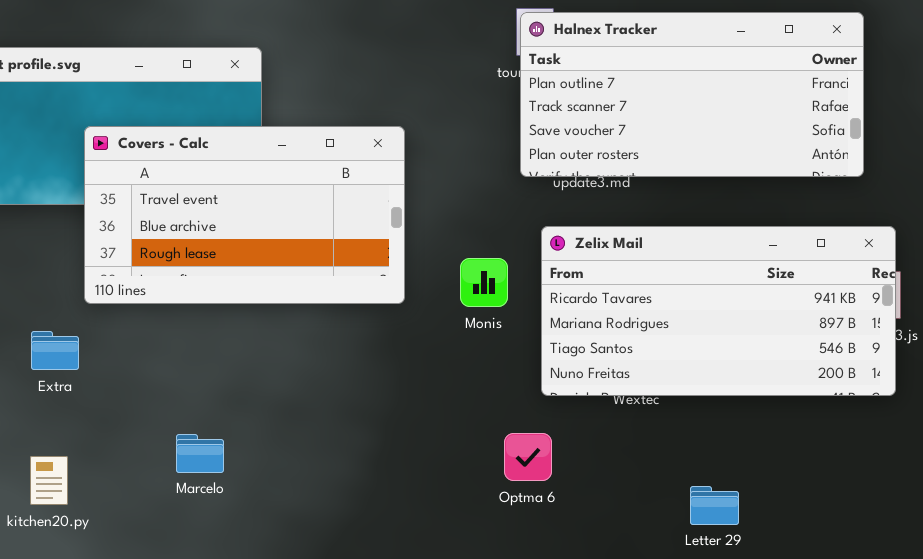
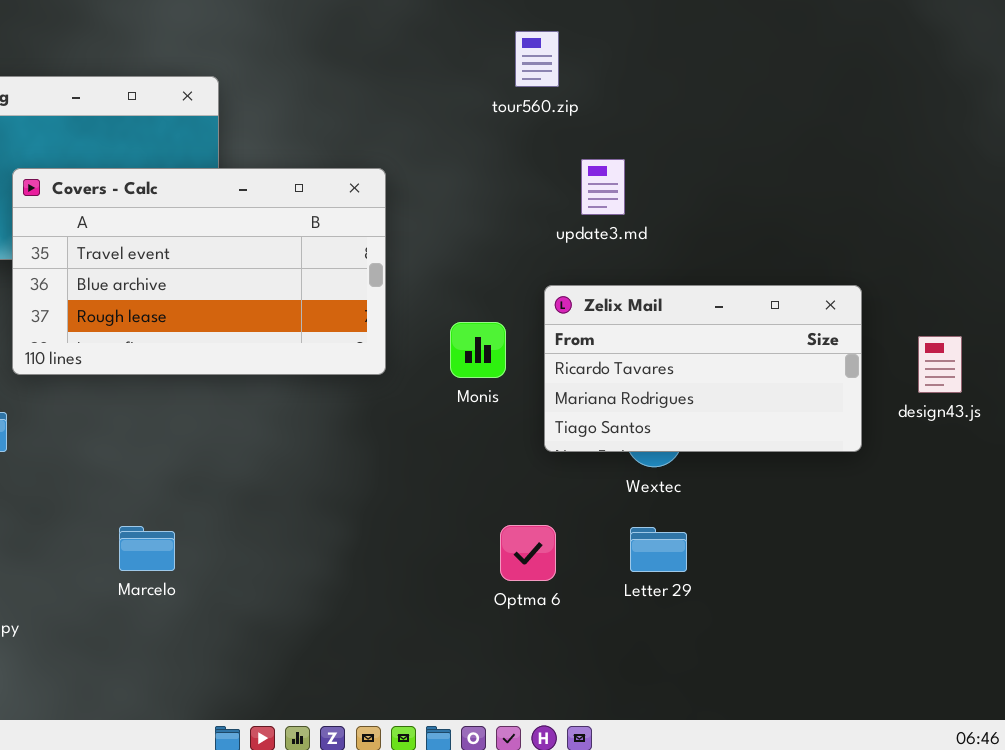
Halnex Tracker: [520,12,864,177] -> none, closed
Zelix Mail: [541,226,896,396] -> [544,285,862,452], resized
Letter 29: [690,486,739,525] -> [630,527,687,572], moved

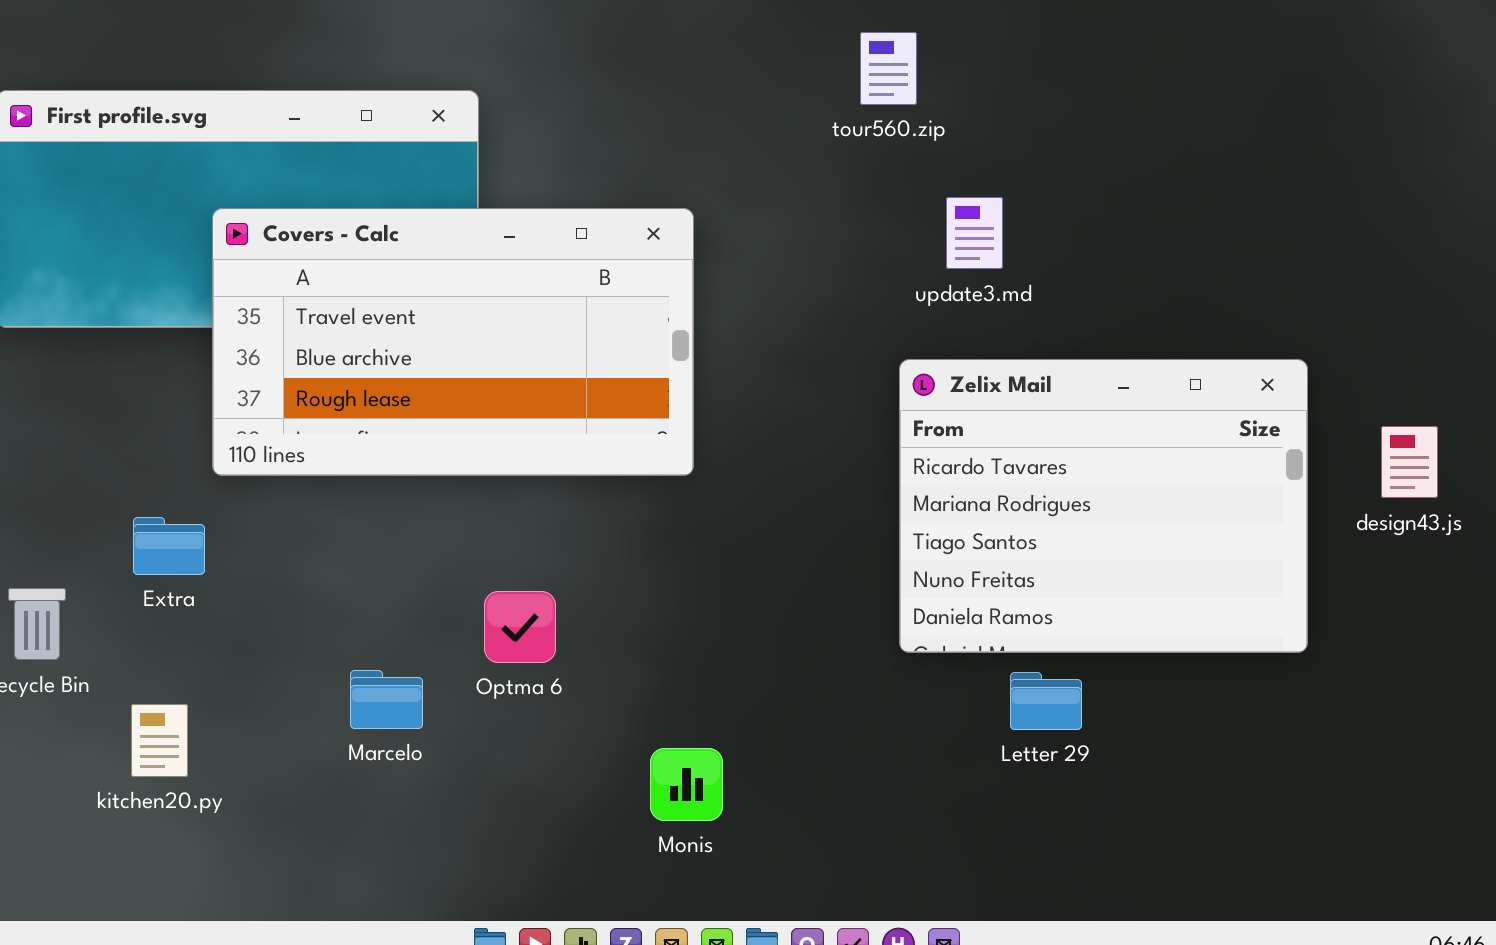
Zelix Mail: [544,285,862,452] -> [899,359,1308,653], resized
Monis: [450,322,506,378] -> [650,748,723,821], moved
Optma 6: [500,525,556,581] -> [484,591,556,663], moved

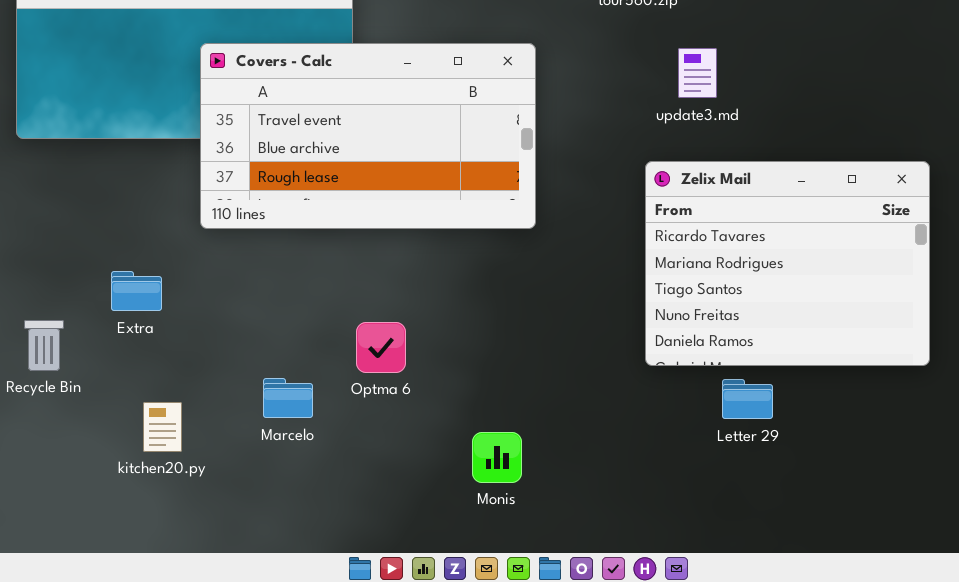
Covers - Calc: [212,208,694,476] -> [200,43,536,229], moved
kitchen20.py: [131,704,188,777] -> [143,402,182,452], moved

